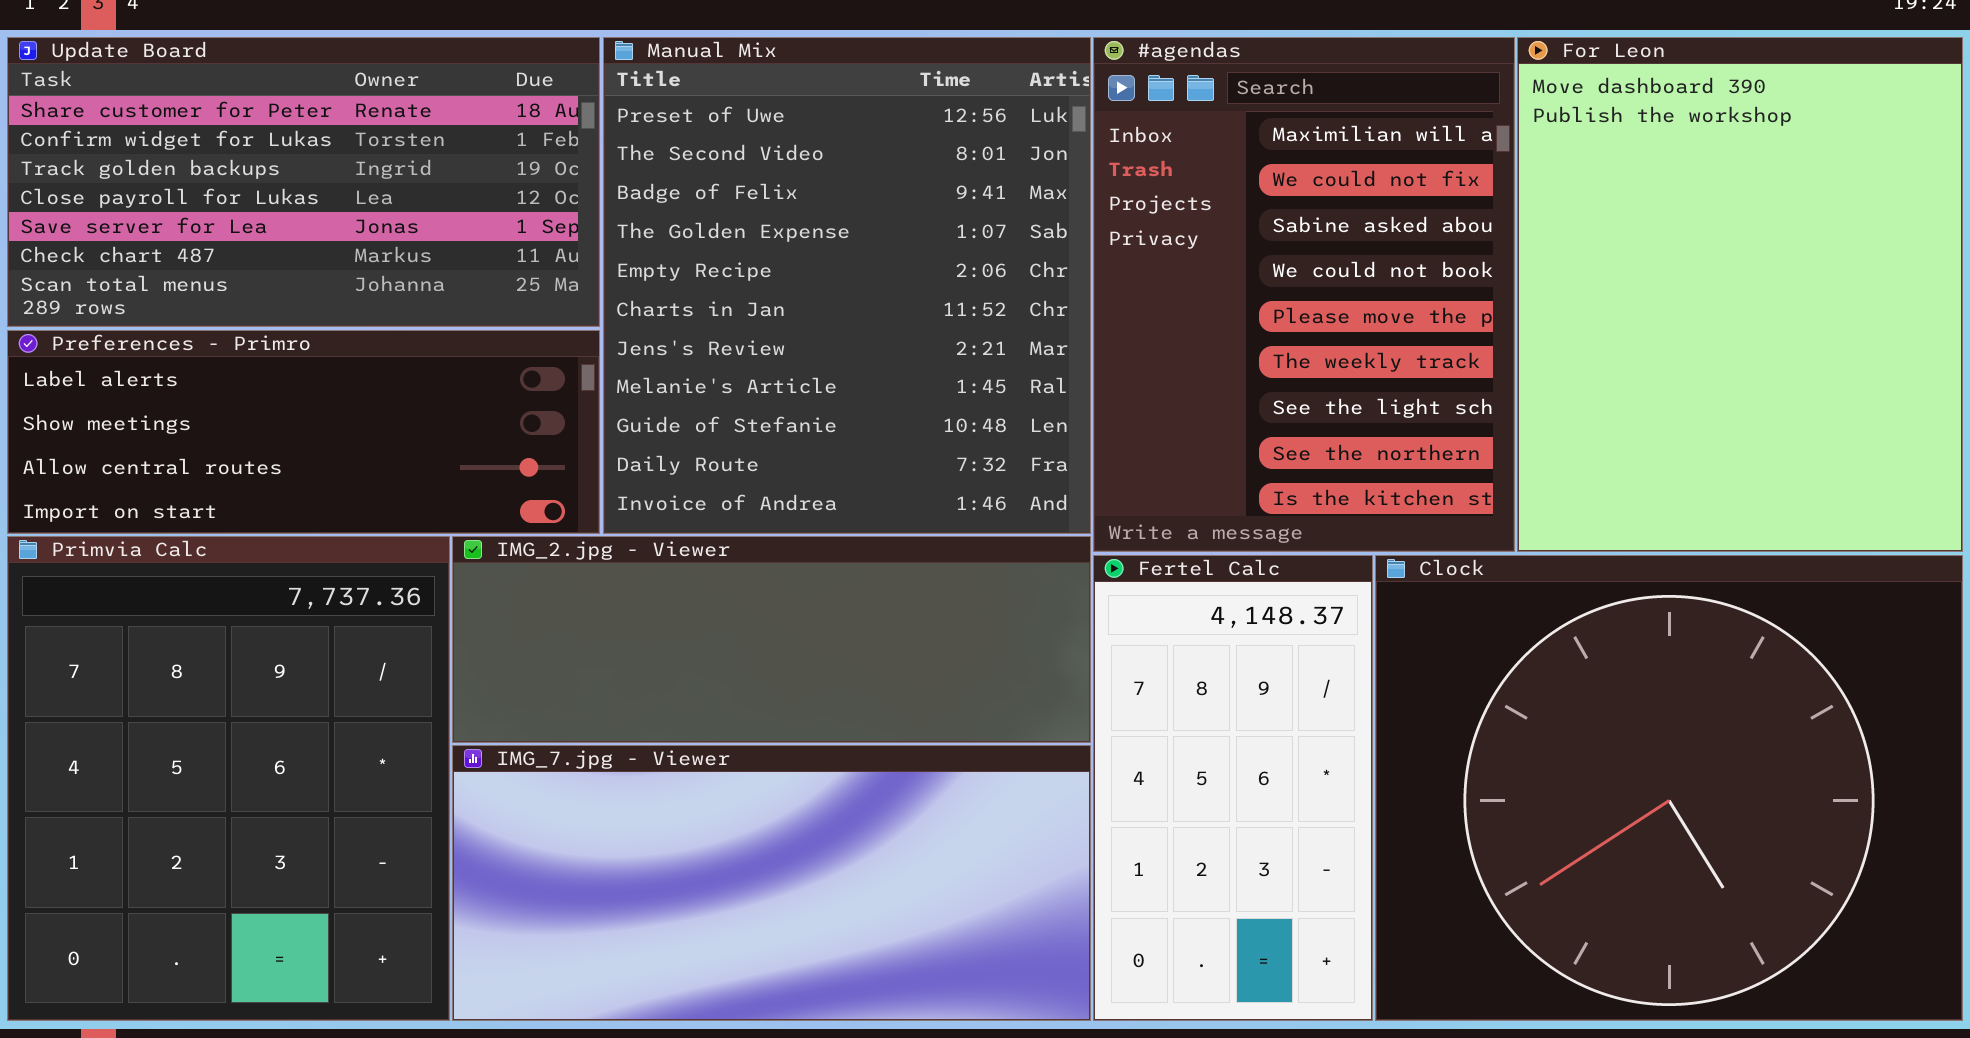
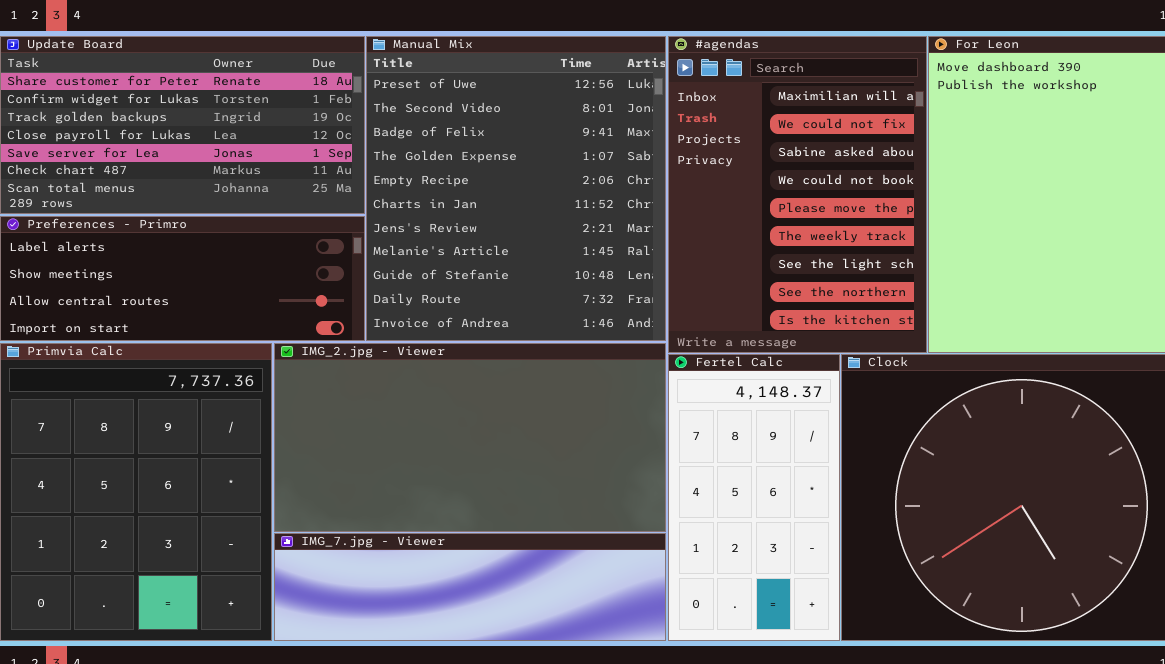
IMG_2.jpg - Viewer: [452,536,1091,743] -> [274,343,666,532], resized
IMG_7.jpg - Viewer: [452,745,1091,1021] -> [274,533,666,641], resized

